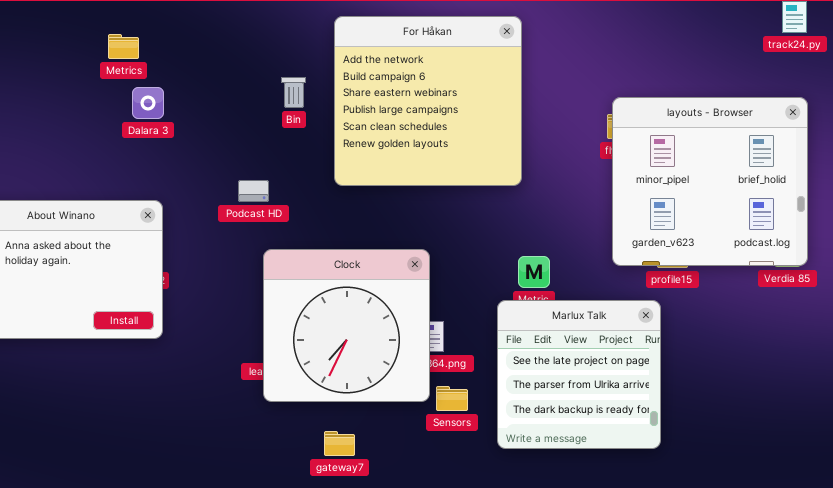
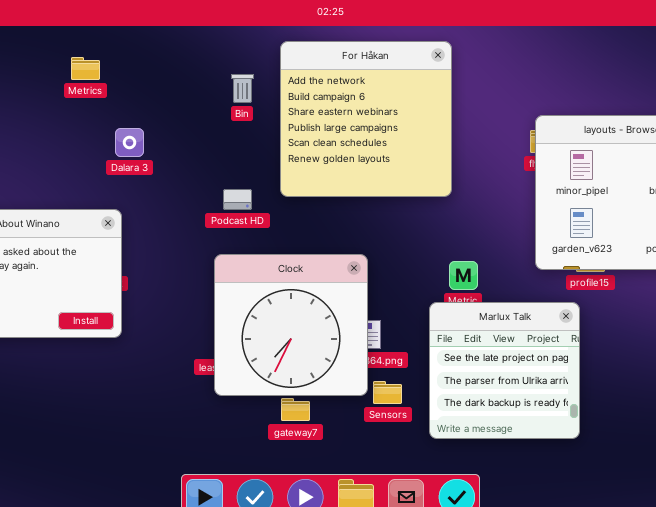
Bin: [281,77,306,108] -> [231,74,254,103], moved
Dalara 3: [132,87,164,119] -> [115,128,144,157], moved
Podcast HD: [238,180,269,202] -> [223,189,252,210], moved
gateway7: [324,431,355,456] -> [281,398,310,421], moved

